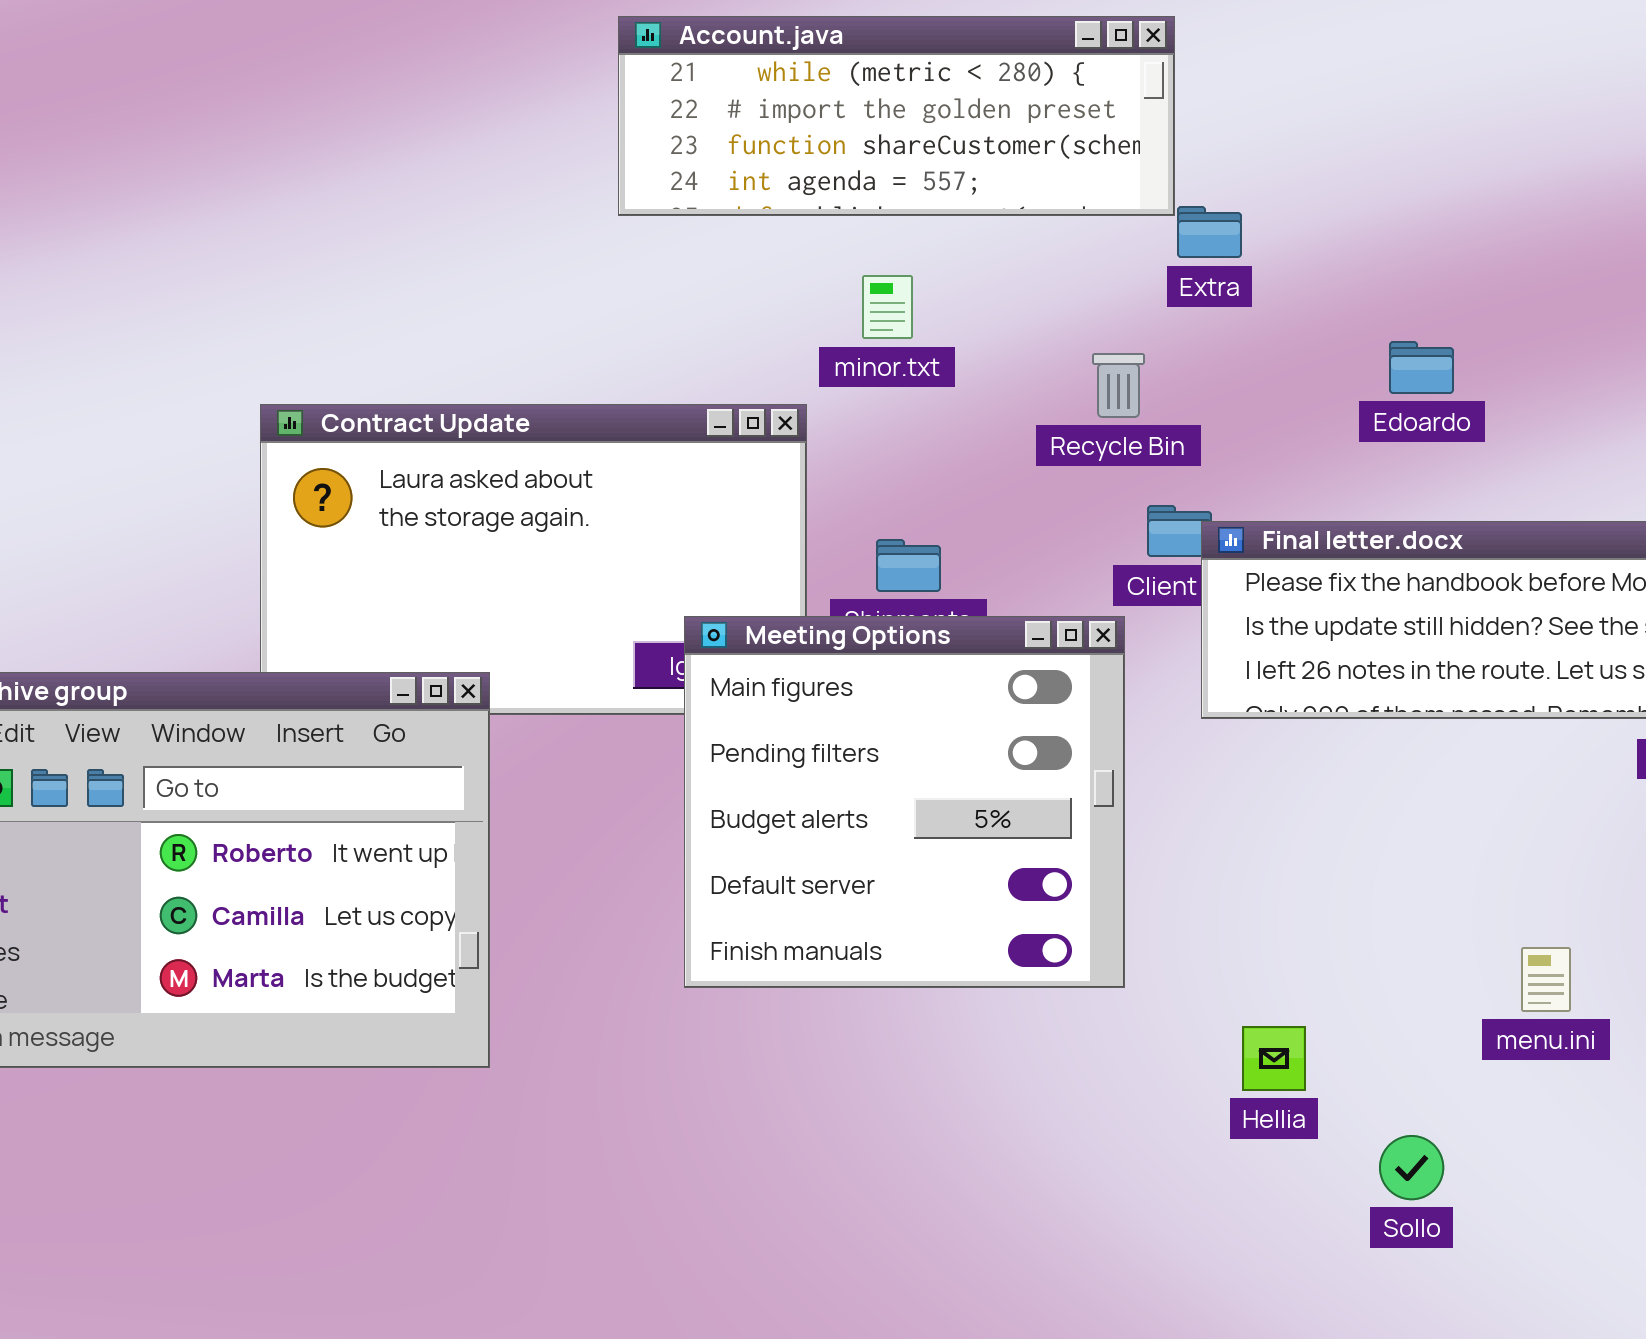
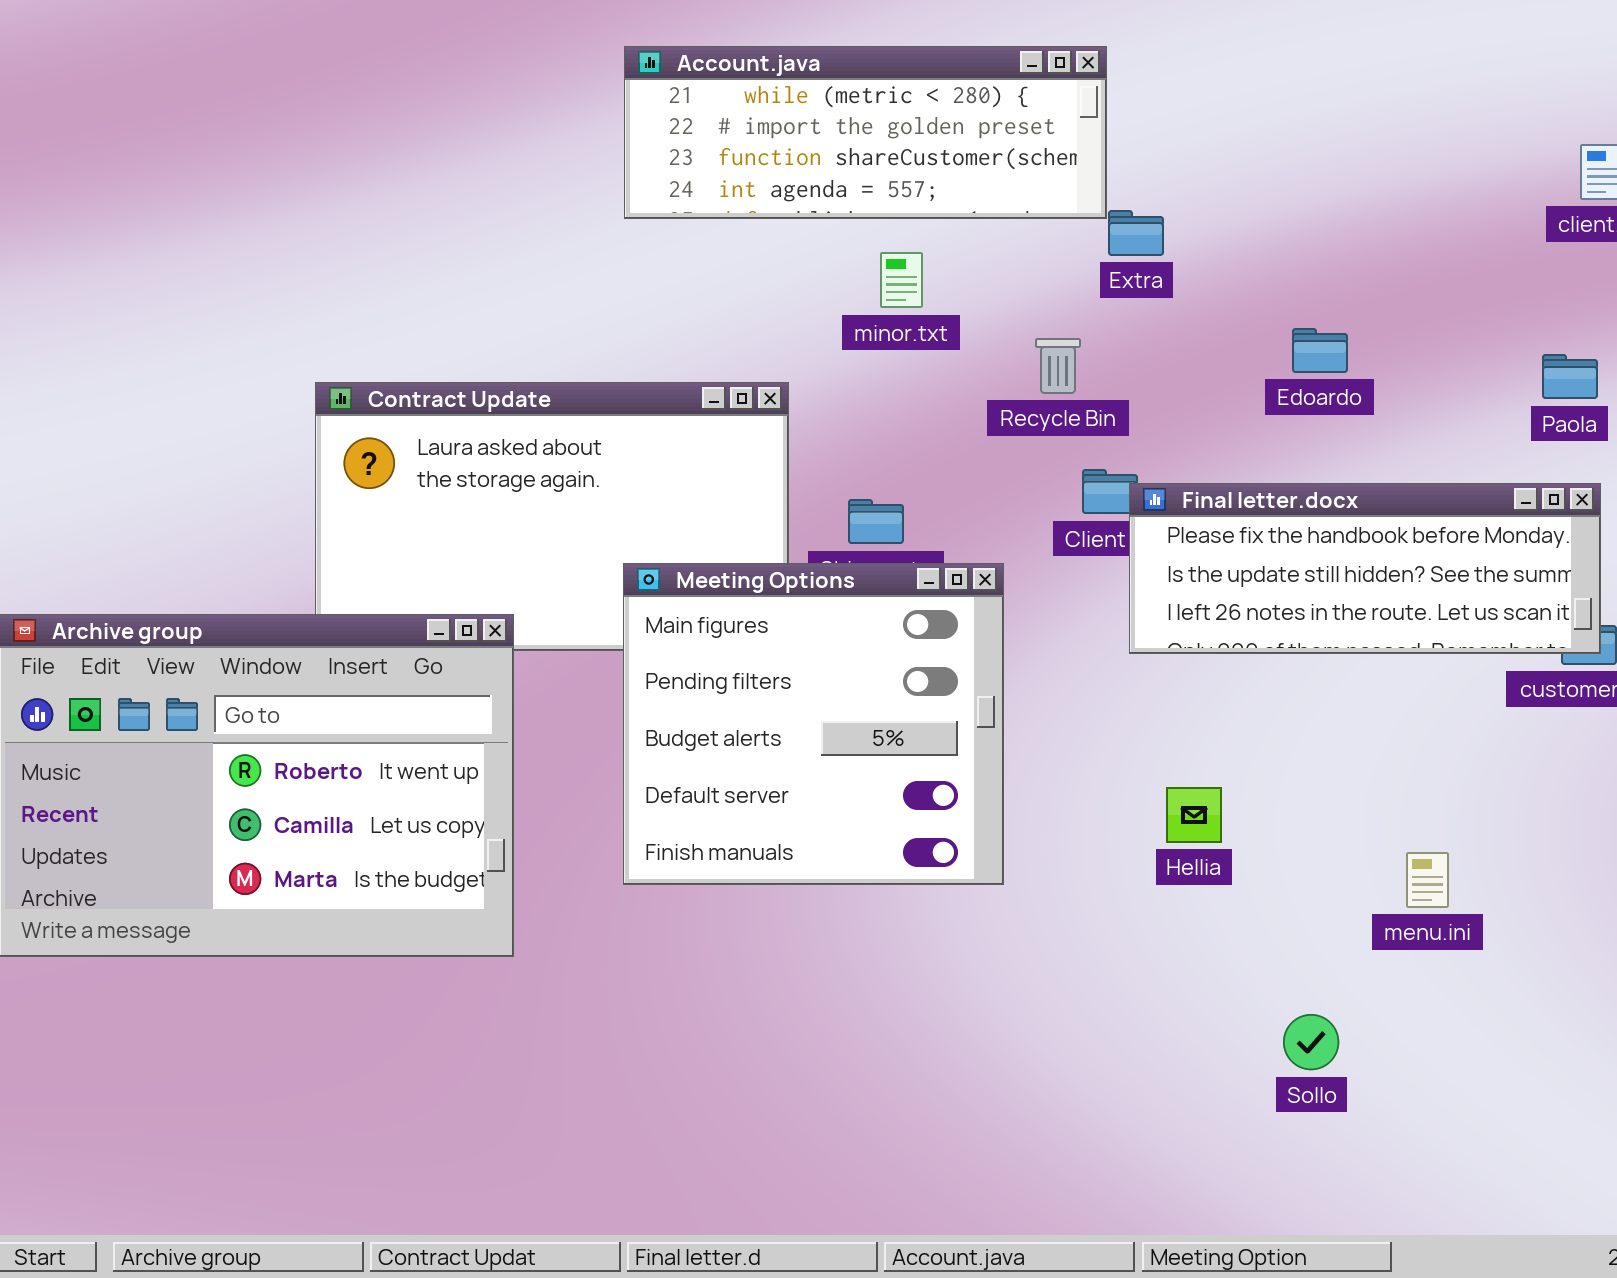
minor.txt: [862,275,913,339] -> [880,252,923,308], moved
Meeting Options: [684,616,1125,988] -> [623,563,1004,885], moved
Hellia: [1242,1026,1306,1091] -> [1166,787,1222,843], moved

